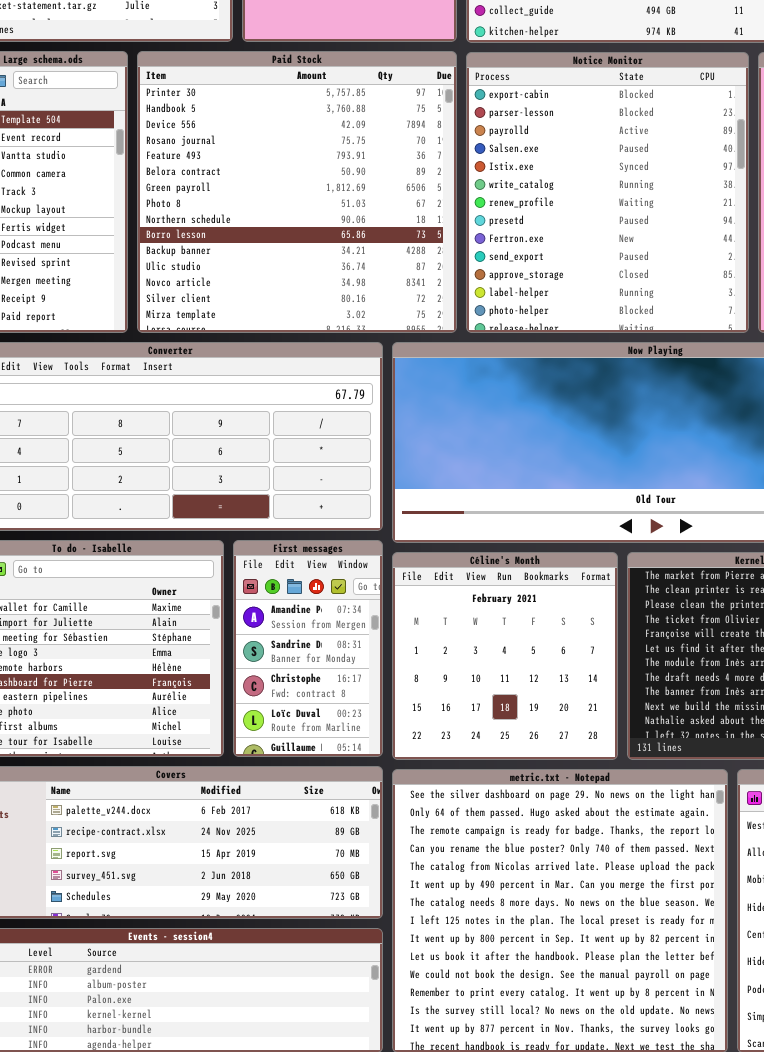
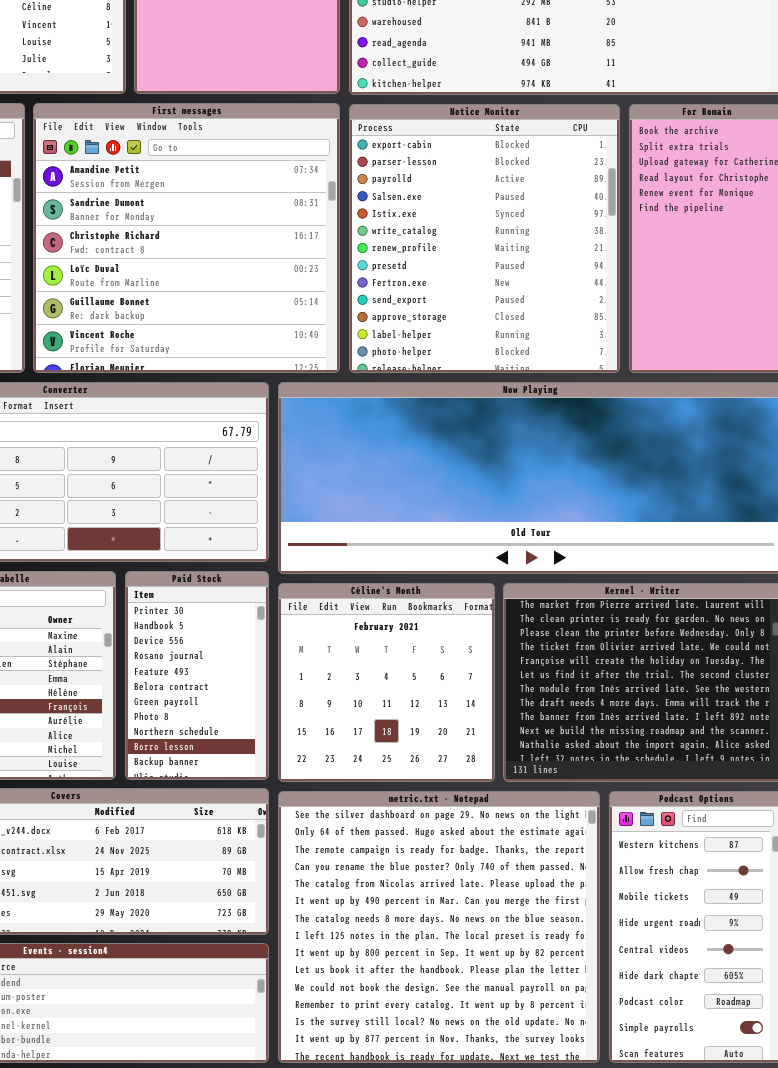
Paid Stock: [137,51,457,333] -> [125,571,269,780], moved, resized
First messages: [233,540,383,757] -> [33,103,340,373], moved, resized

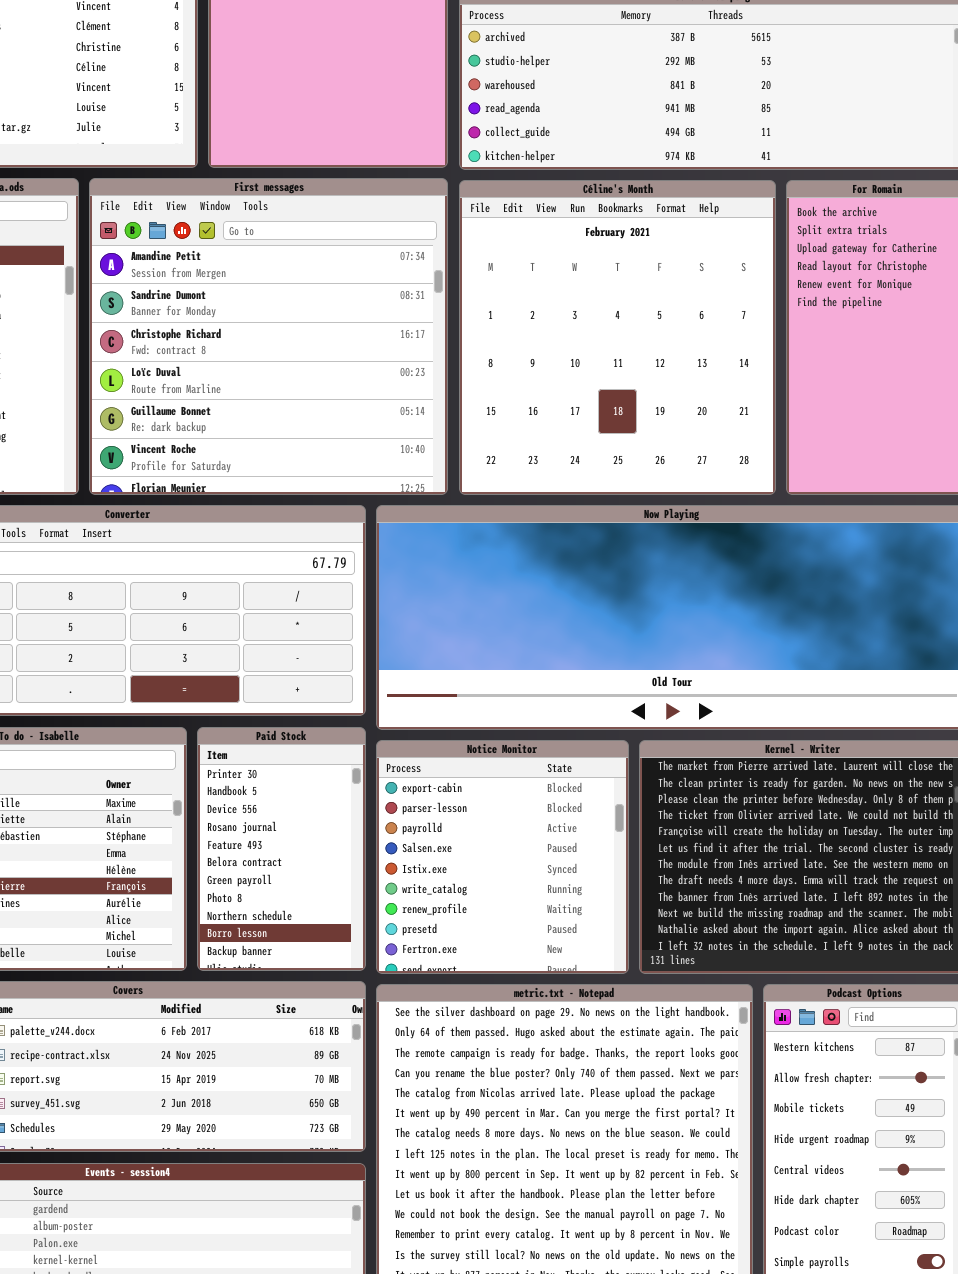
Notice Monitor: [349,104,620,373] -> [376,740,629,974], moved, resized
Céline's Month: [278,583,495,782] -> [459,180,776,495], moved, resized

